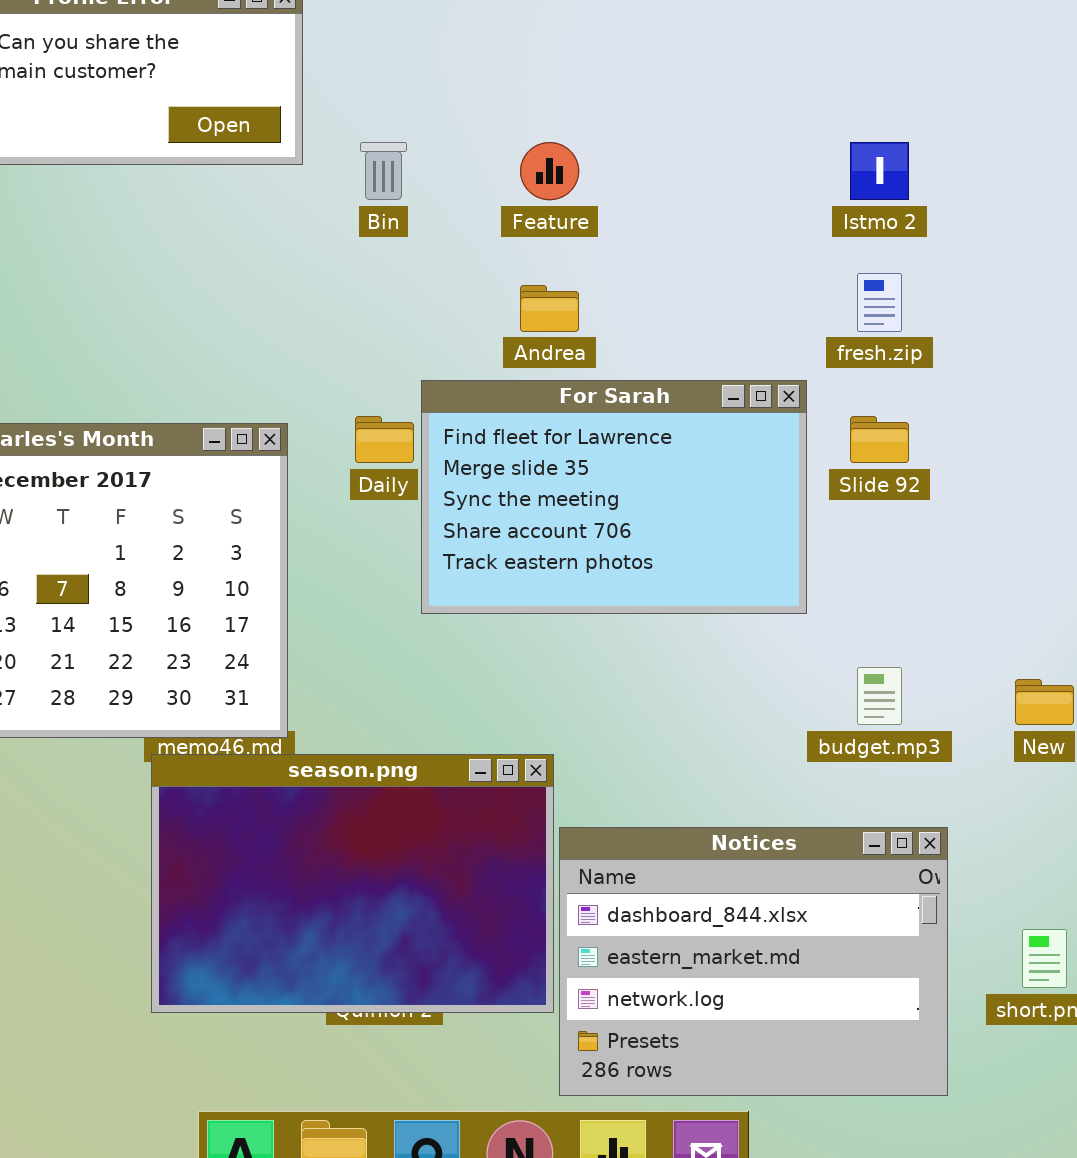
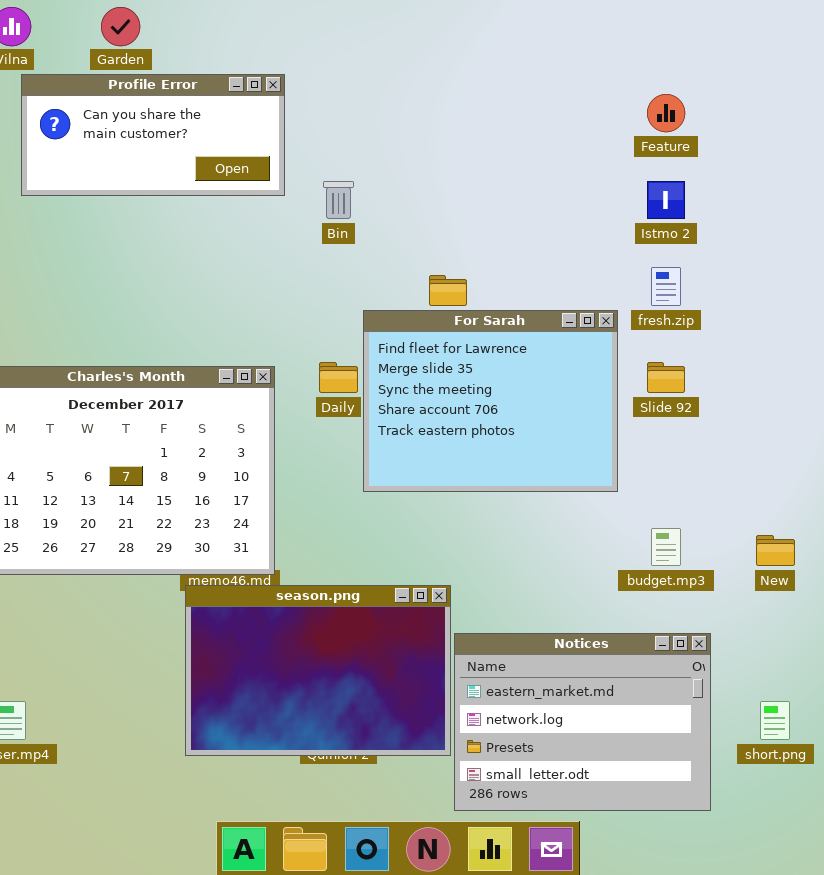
Feature: [520,142,579,200] -> [647,94,685,132], moved
For Sarah: [421,380,807,614] -> [363,310,618,492], resized
Notices: [559,827,948,1096] -> [454,633,711,811], scrolled down 1 row

